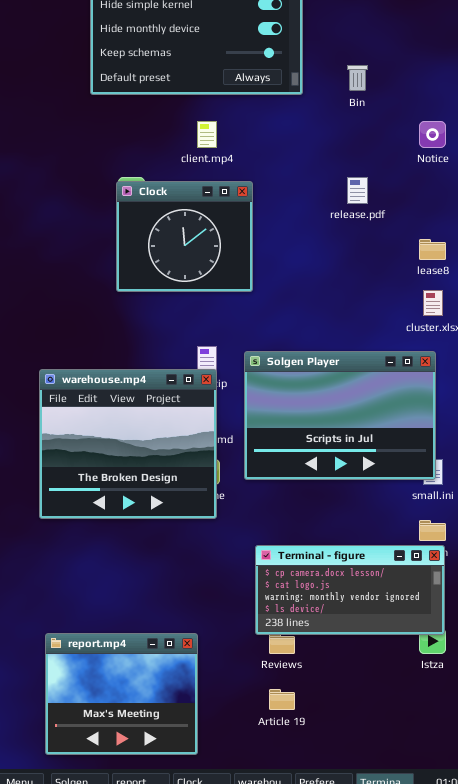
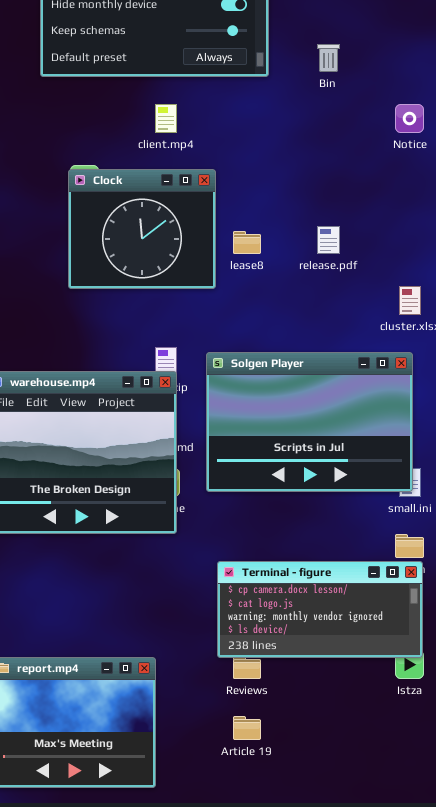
release.pdf: [347,177,368,204] -> [317,226,340,254], moved
lease8: [419,239,446,260] -> [233,231,261,254], moved

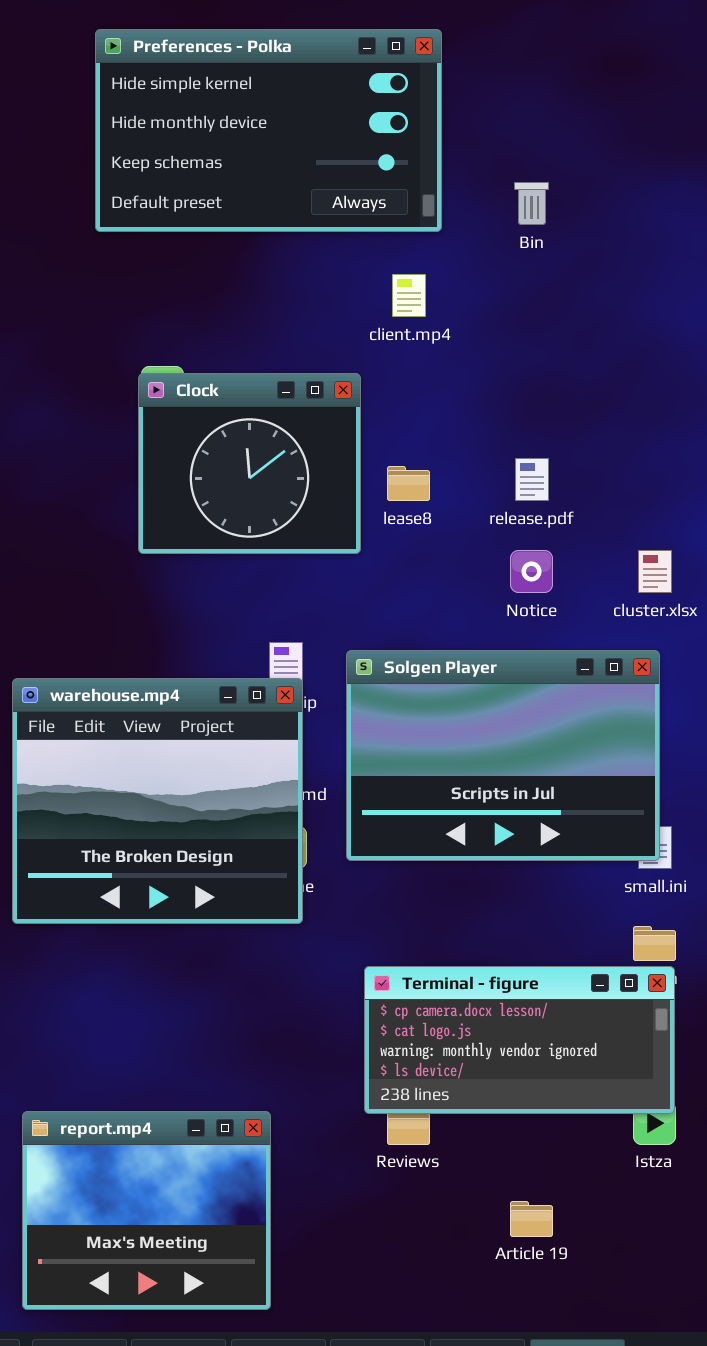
client.mp4: [155,104,177,133] -> [392,274,426,317], moved
Notice: [395,104,424,133] -> [510,550,553,593], moved
Article 19: [233,716,261,740] -> [510,1201,553,1237], moved

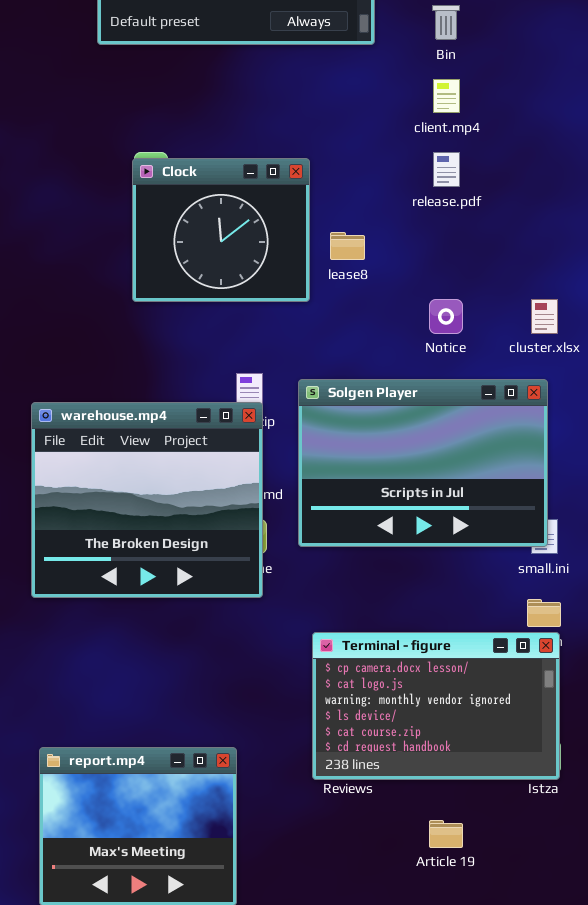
client.mp4: [392,274,426,317] -> [433,79,460,113], moved
release.pdf: [515,458,549,501] -> [433,152,460,187], moved
Terminal - figure: [364,966,675,1114] -> [312,632,560,780], resized

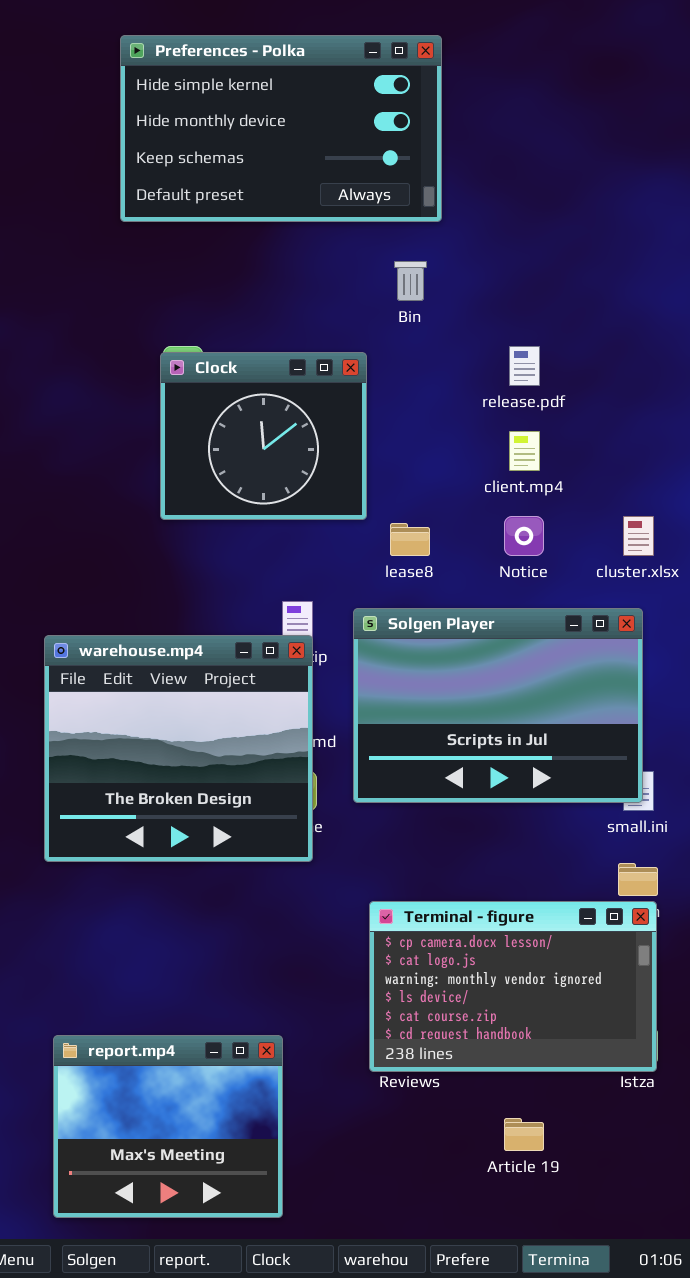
Bin: [432,5,460,40] -> [394,261,427,301], moved
client.mp4: [433,79,460,113] -> [509,431,540,471], moved
lease8: [330,232,365,260] -> [390,523,430,556], moved

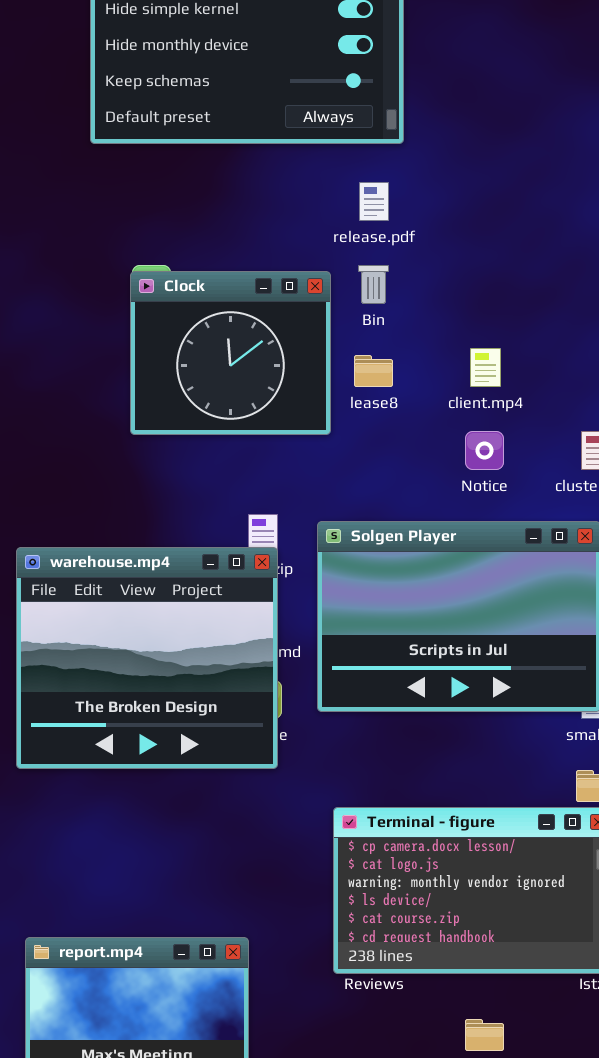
Bin: [394,261,427,301] -> [358,265,389,304], moved
release.pdf: [509,346,540,386] -> [359,182,389,221], moved
lease8: [390,523,430,556] -> [354,355,393,387], moved

